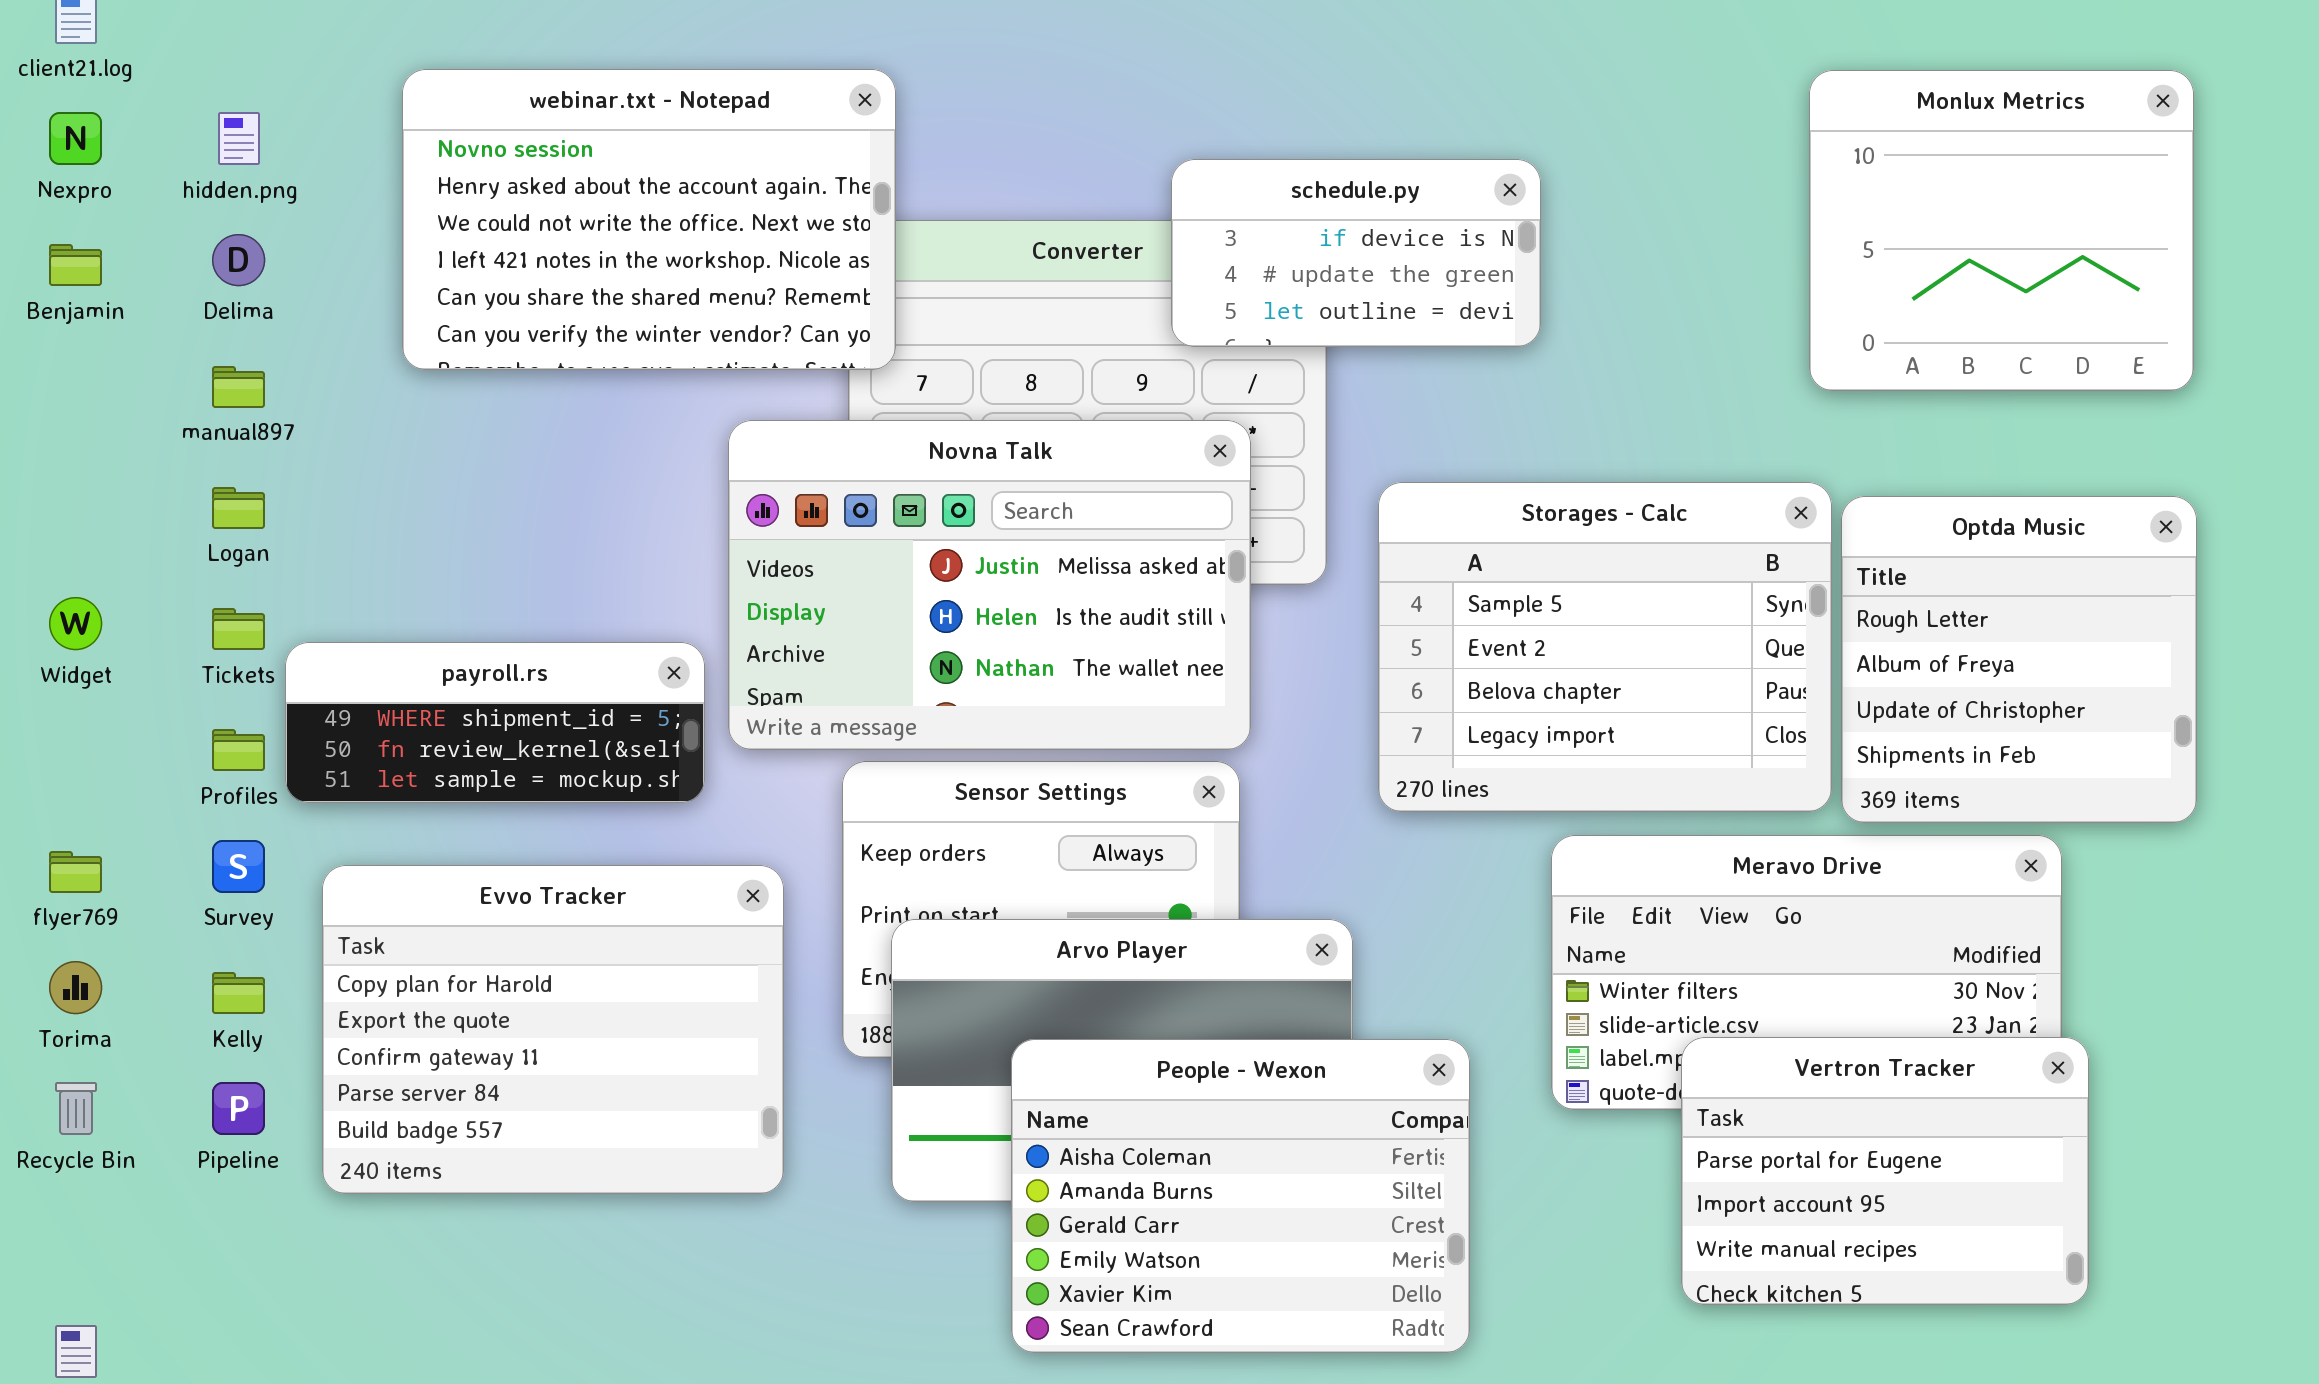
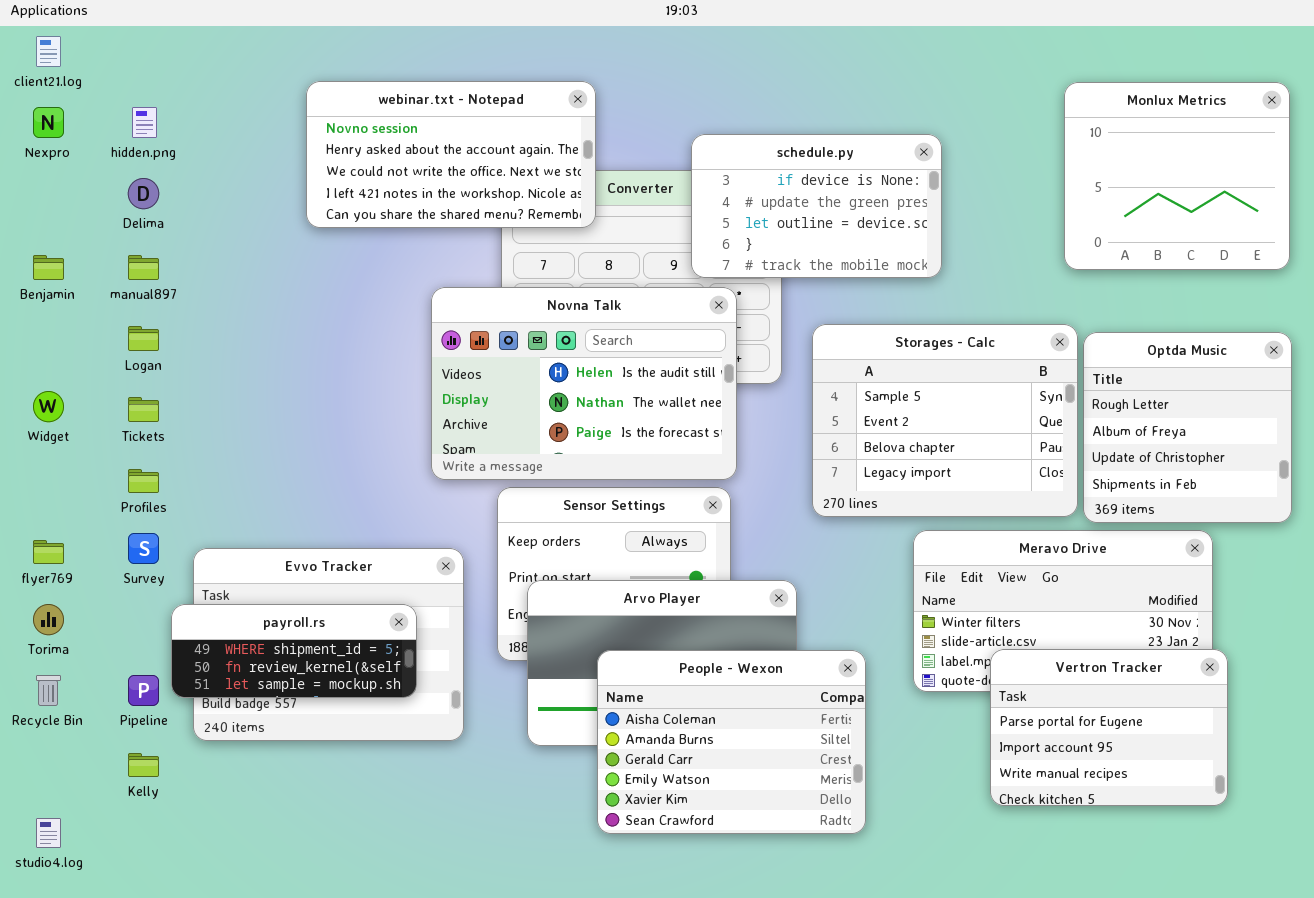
webinar.txt - Notepad: [402,69,896,370] -> [306,81,596,228], moved, resized
schedule.py: [1171,159,1541,347] -> [691,134,942,278], resized
Benjamin: [49,244,102,286] -> [33,255,64,280], moved
Novna Talk: [728,420,1251,750] -> [431,287,737,480], scrolled down 1 row
payroll.rs: [285,642,705,803] -> [171,604,417,698], moved
Kelly: [212,972,265,1014] -> [128,753,159,777], moved

